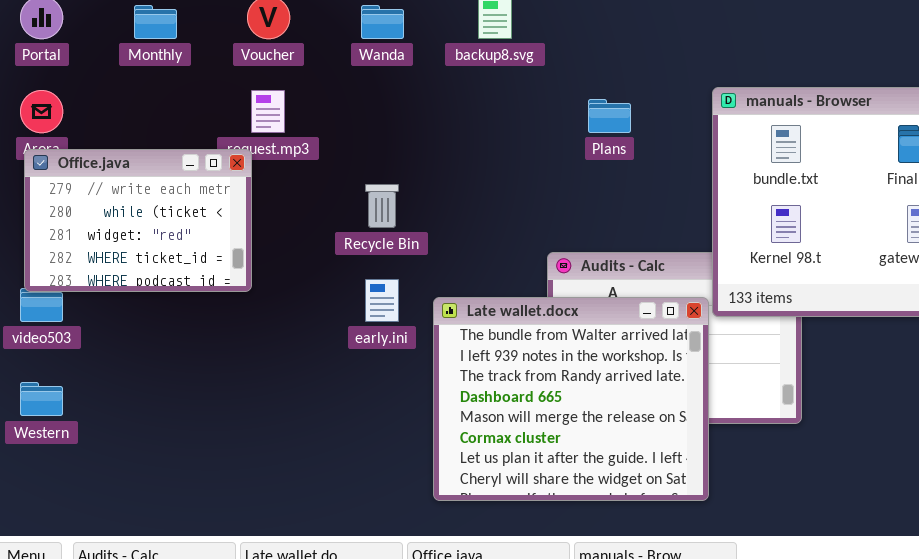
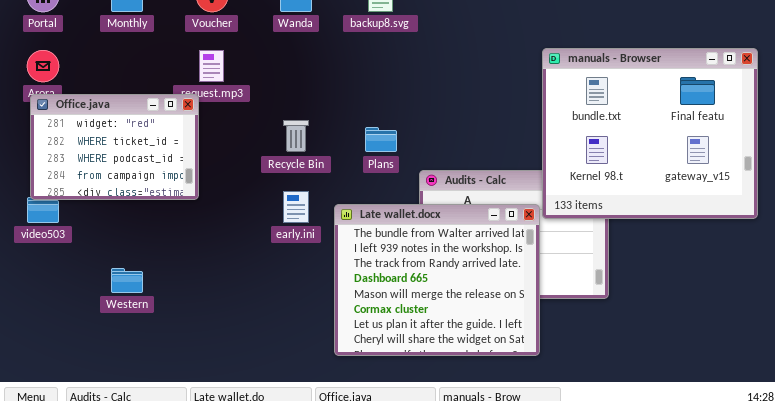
Plans: [588,99,631,133] -> [365,127,397,152], moved
Office.java: [24,149,252,292] -> [30,94,199,200], scrolled down 2 rows
Western: [20,382,63,416] -> [111,268,143,293], moved

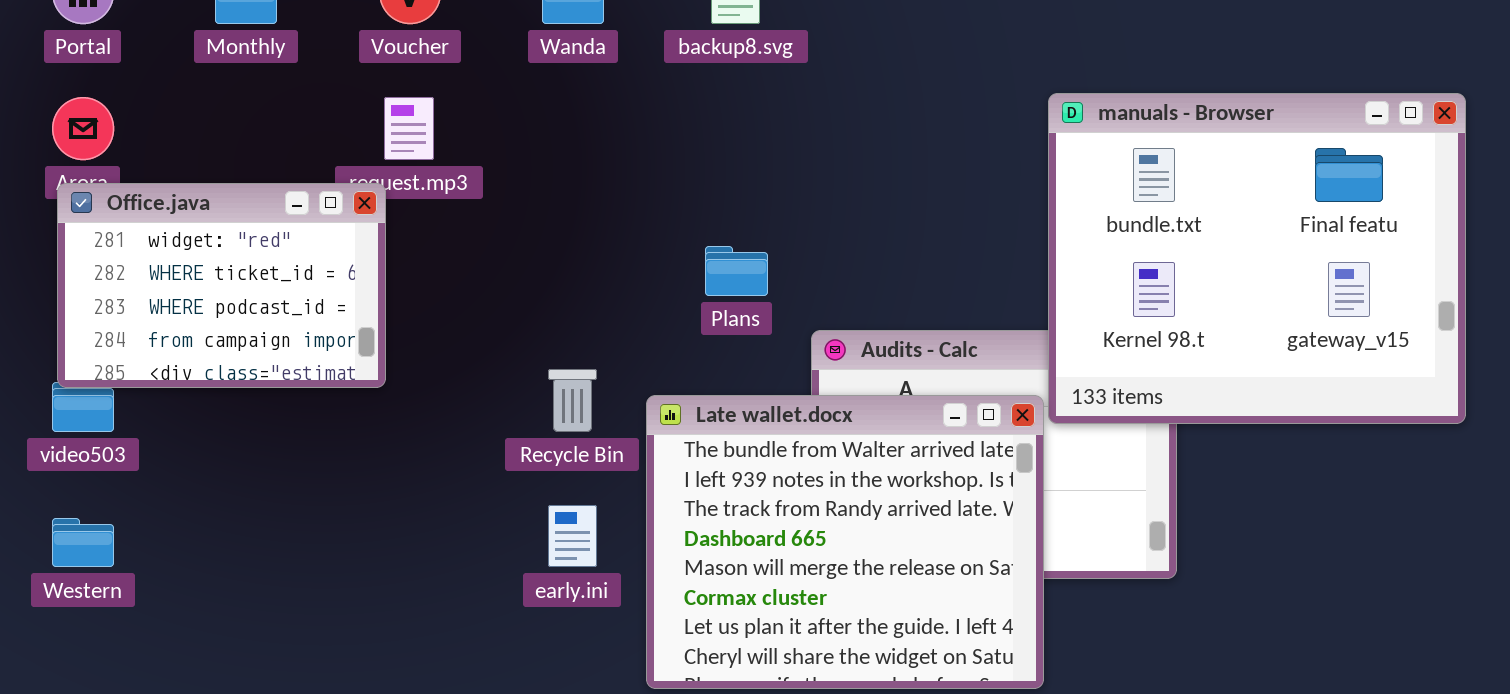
Recycle Bin: [283,120,309,152] -> [548,369,597,432], moved
early.ini: [283,191,309,223] -> [548,505,597,567], moved
Western: [111,268,143,293] -> [52,518,114,567], moved

